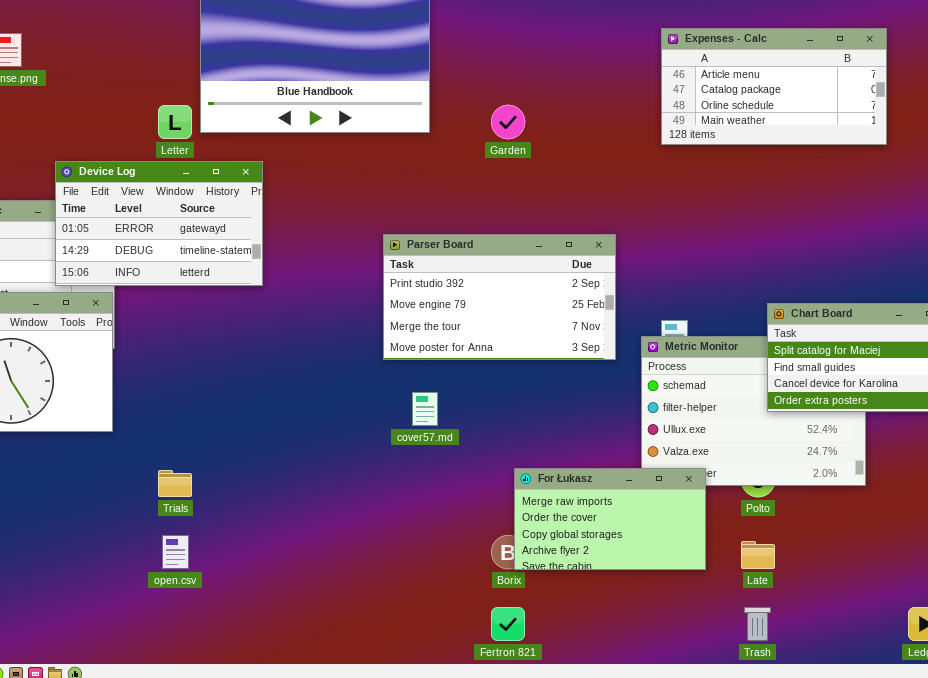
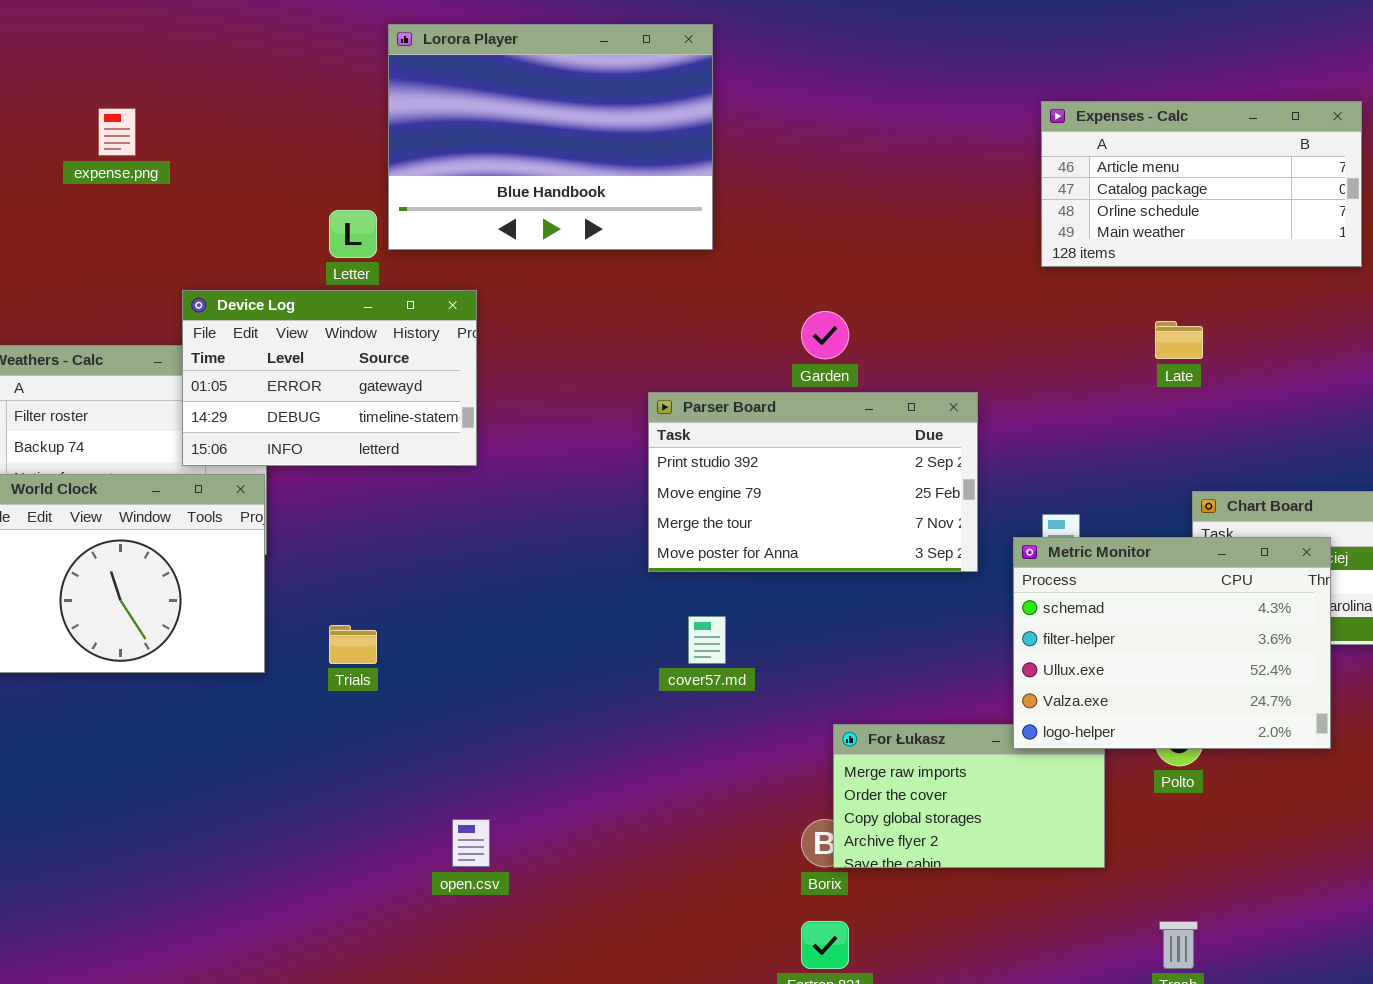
Garden: [491,105,525,139] -> [801,311,849,359], moved
Metric Monitor: [641,336,866,486] -> [1013,537,1331,749], raised
Trials: [158,470,192,497] -> [329,625,377,664], moved
open.csv: [162,535,189,569] -> [452,819,490,867], moved
Late: [741,541,775,569] -> [1155,321,1203,359], moved

